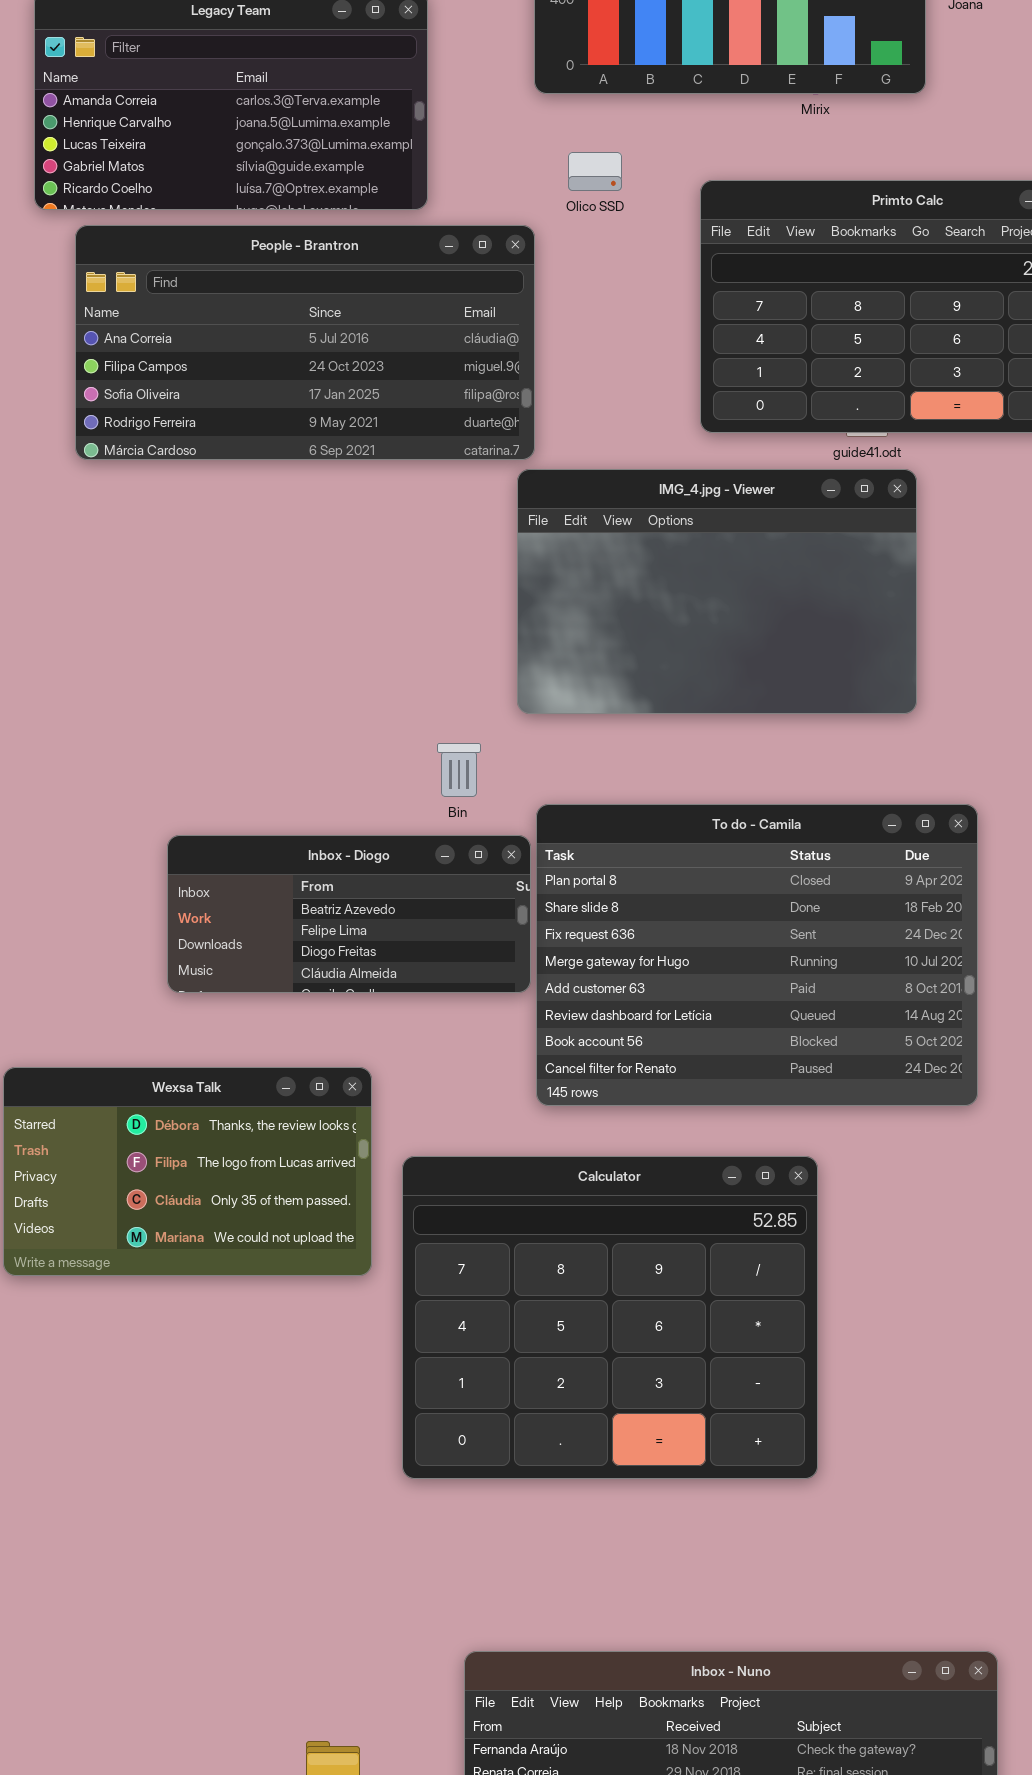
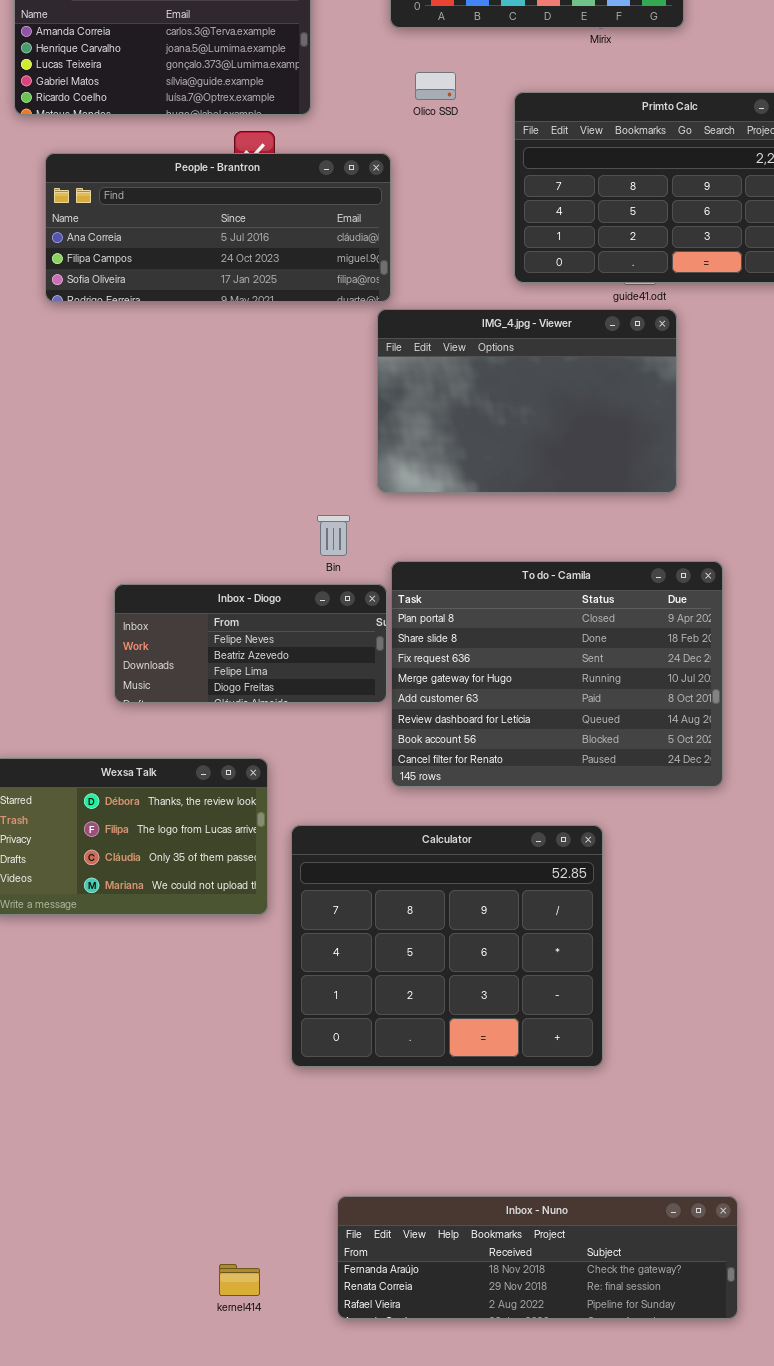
People - Brantron: [75,225,535,460] -> [45,153,391,302], resized
Inbox - Diogo: [167,835,531,993] -> [114,584,387,703], scrolled up 1 row

